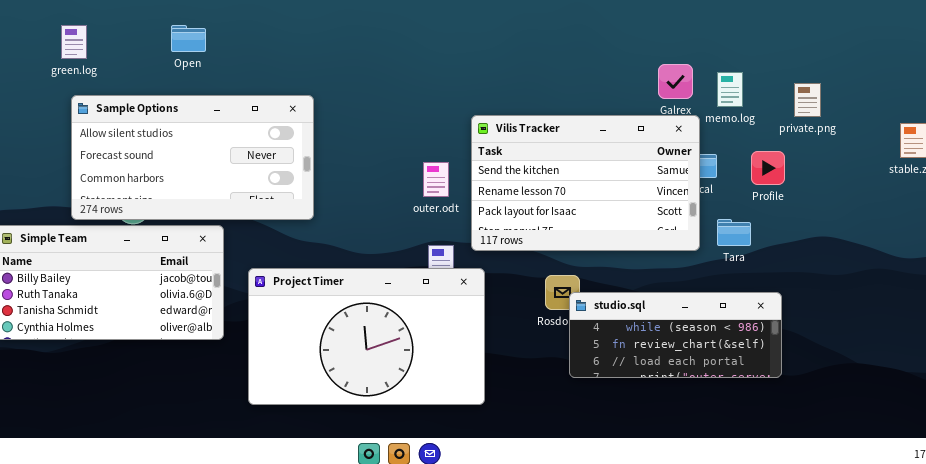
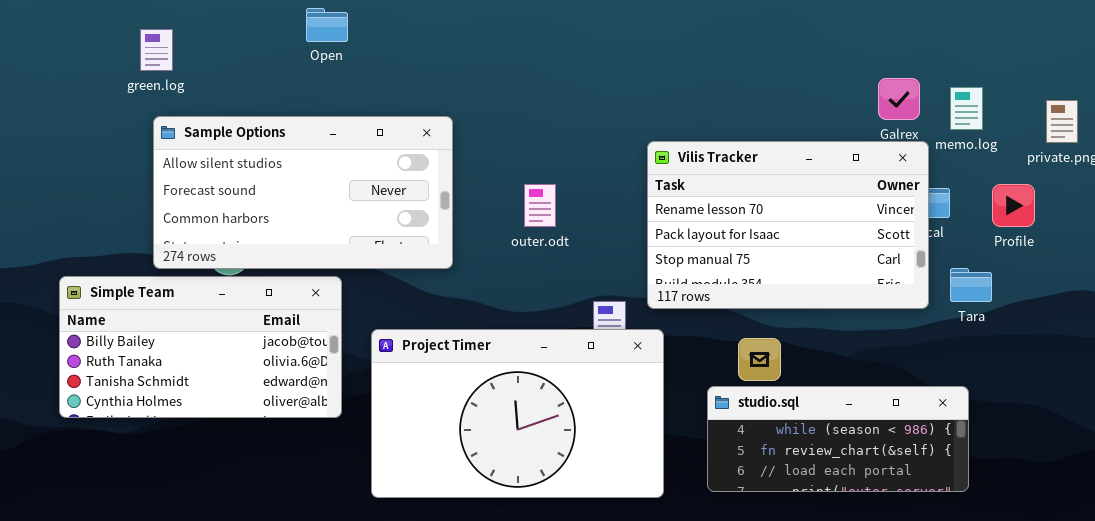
Open: [171,25,206,52] -> [306,8,348,42], moved
Vilis Tracker: [471,115,700,251] -> [647,141,929,309], scrolled down 1 row
outer.odt: [423,162,449,197] -> [524,184,556,227], moved
studio.sql: [569,292,782,378] -> [707,386,969,492], moved

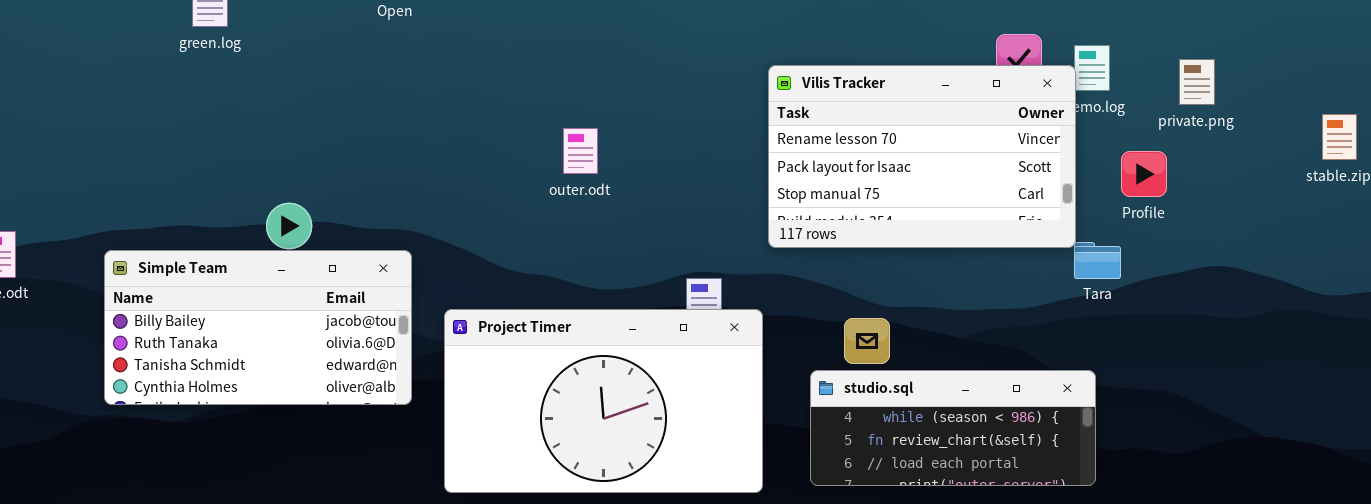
Sample Options: [153,116,453,269] -> none, closed
Vilis Tracker: [647,141,929,309] -> [768,65,1076,248], moved
outer.odt: [524,184,556,227] -> [563,128,598,174], moved

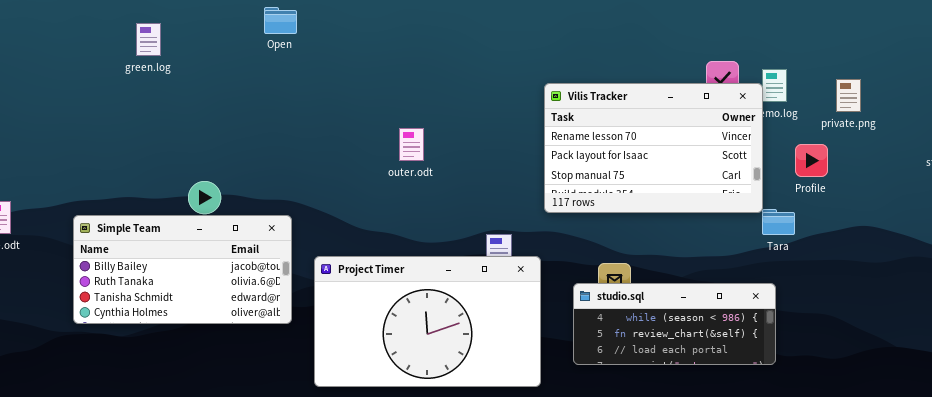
studio.sql: [810,370,1096,486] -> [573,283,776,365], moved

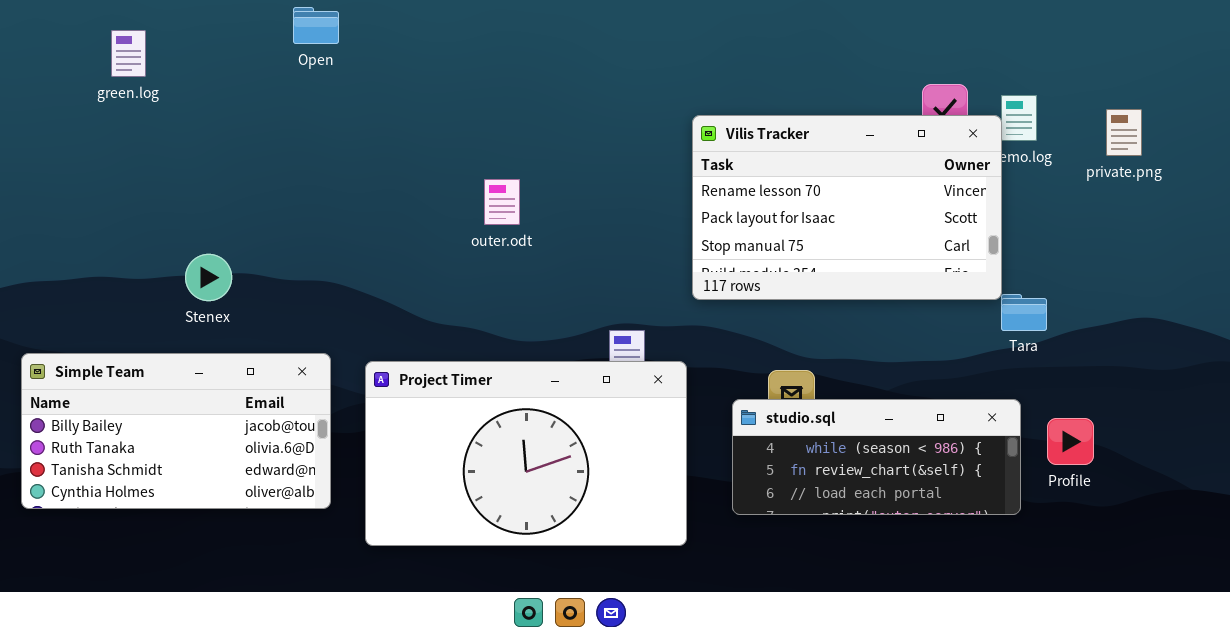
Profile: [795,144,828,177] -> [1047,418,1094,465], moved
Simple Team: [73,215,292,324] -> [21,353,331,509], moved

